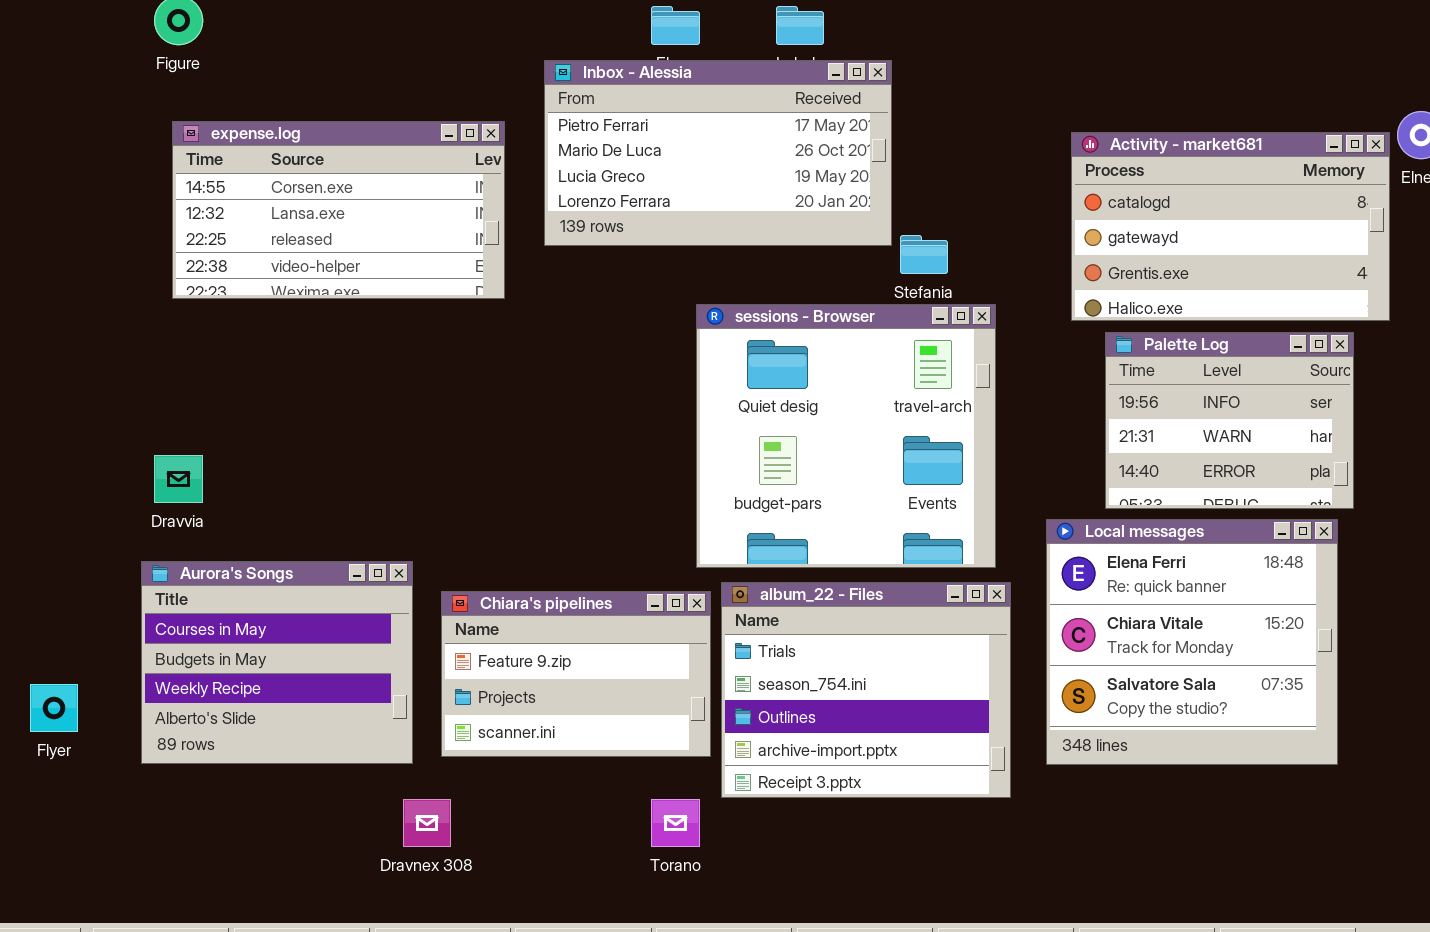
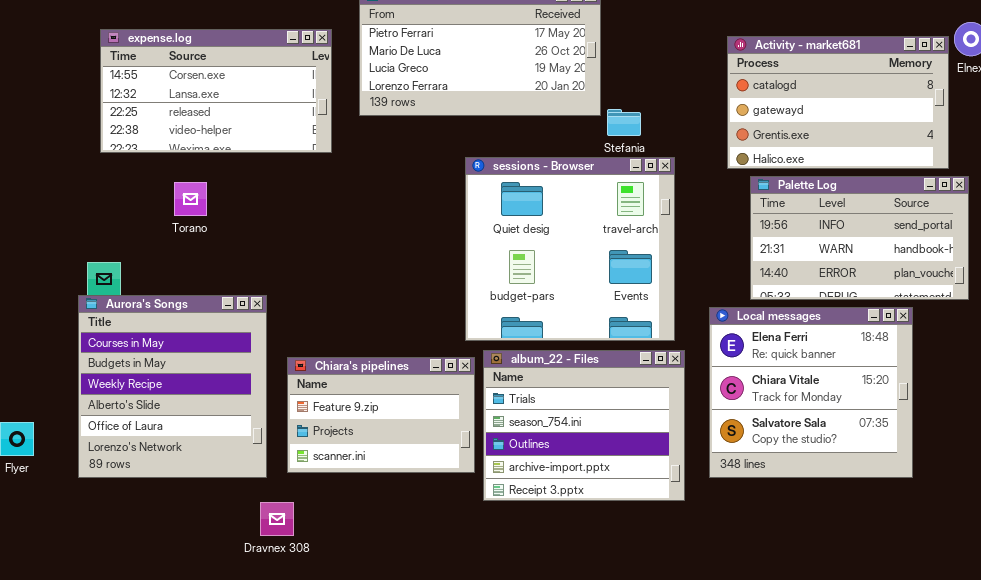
Palette Log: [1105,332,1354,509] -> [750,176,969,300], resized
Aurora's Songs: [141,561,413,764] -> [78,295,267,478], resized
Torano: [651,799,700,847] -> [174,182,207,216], moved

